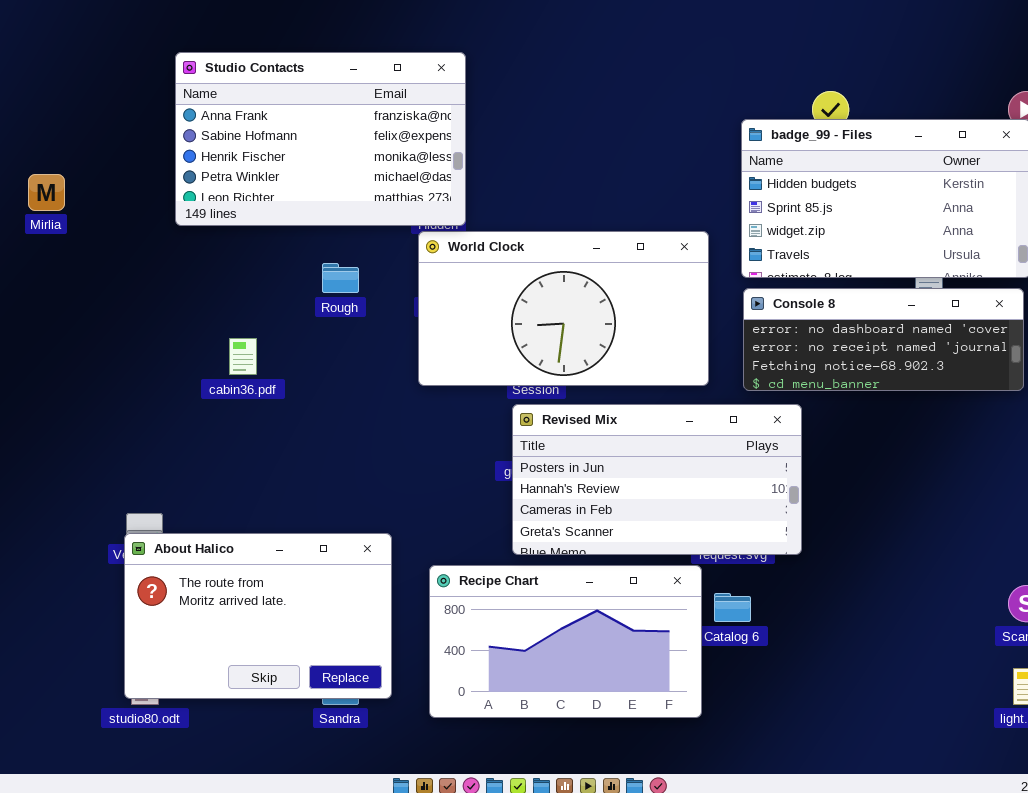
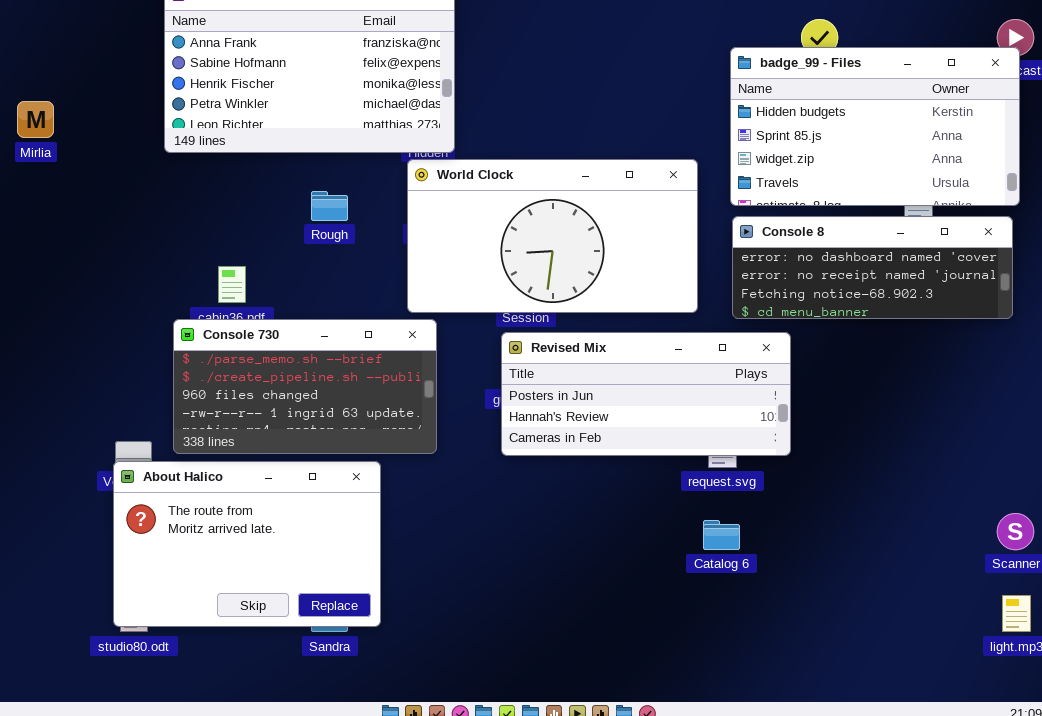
Console 730: none -> [173,319,437,454], opened
Revised Mix: [512,404,802,555] -> [501,332,791,456], resized
Recipe Chart: [429,565,702,718] -> none, closed

